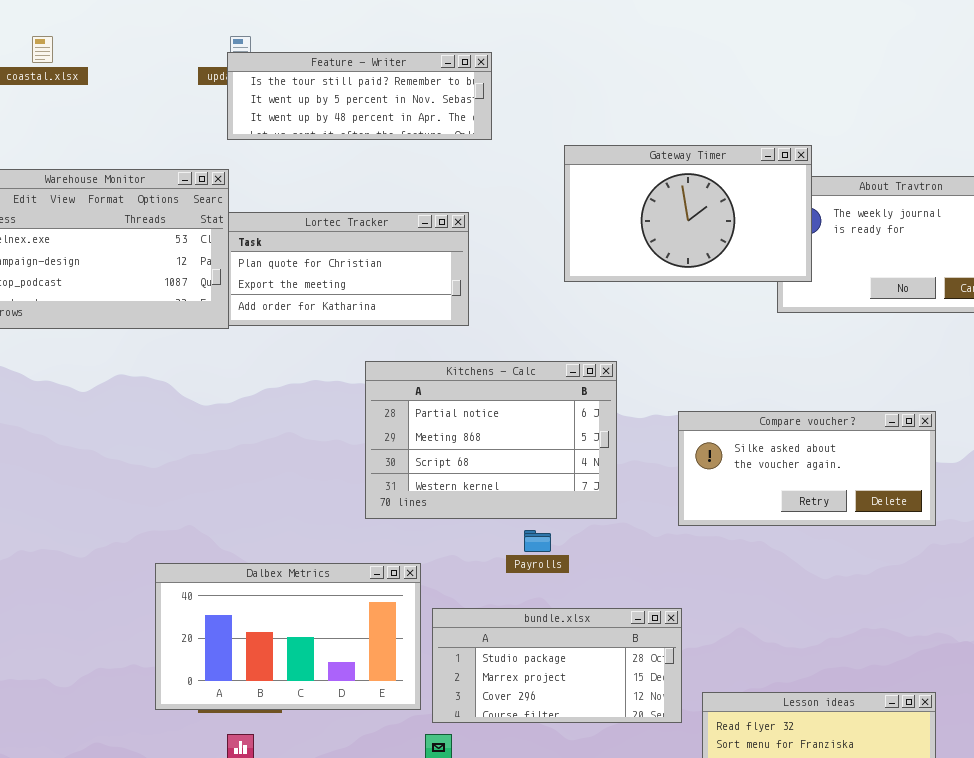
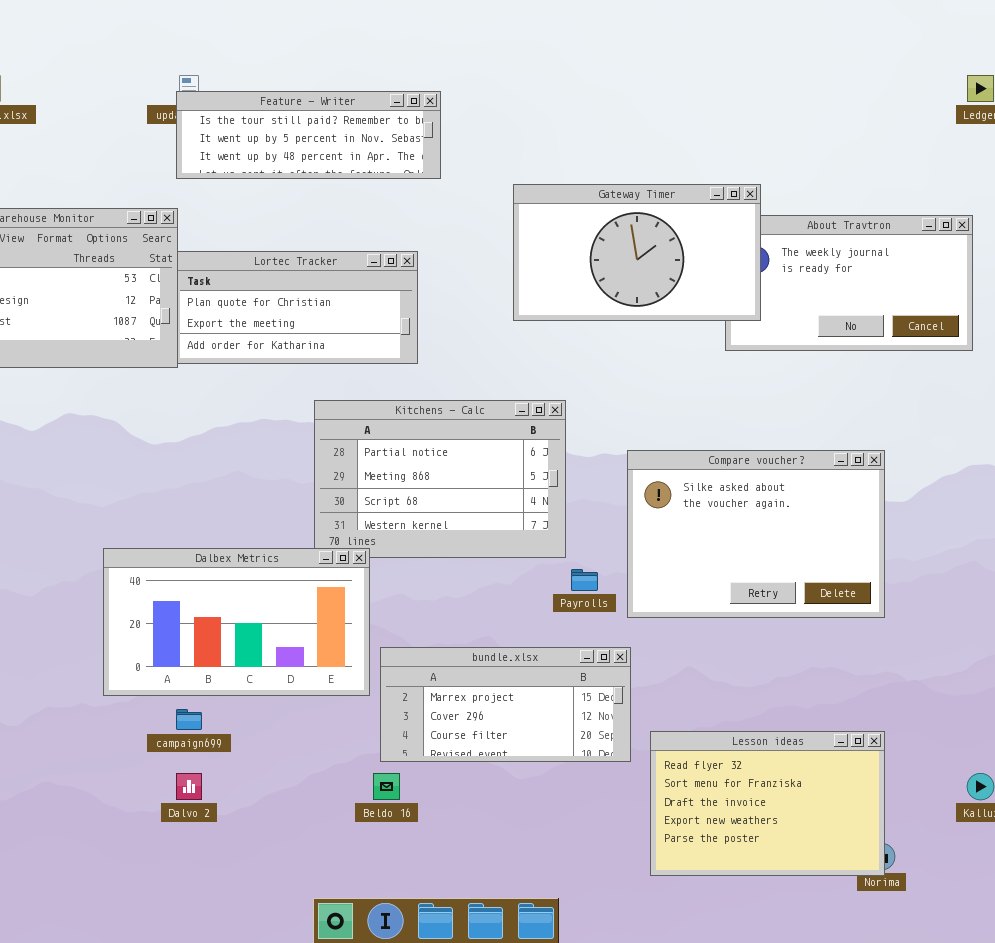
Compare voucher?: [678,411,936,526] -> [627,450,885,618], resized
Payrolls: [524,530,551,552] -> [571,569,598,591], moved
Dalbex Metrics: [155,563,421,710] -> [103,548,370,696], moved
bundle.xlsx: [432,608,682,723] -> [380,647,631,762], scrolled down 1 row

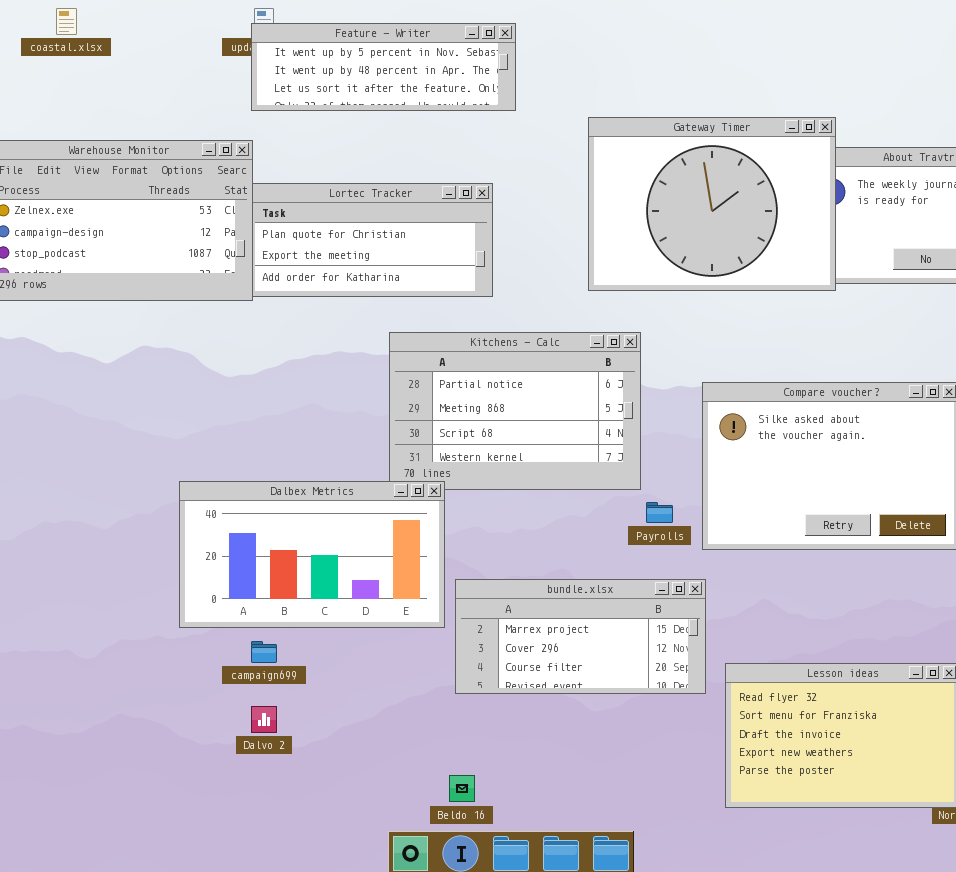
Feature - Writer: [176,91,441,179] -> [251,23,516,111], scrolled down 1 row
Gateway Timer: [513,184,761,321] -> [588,117,836,291], resized
Beldo 16: [373,773,400,800] -> [449,775,475,802], moved

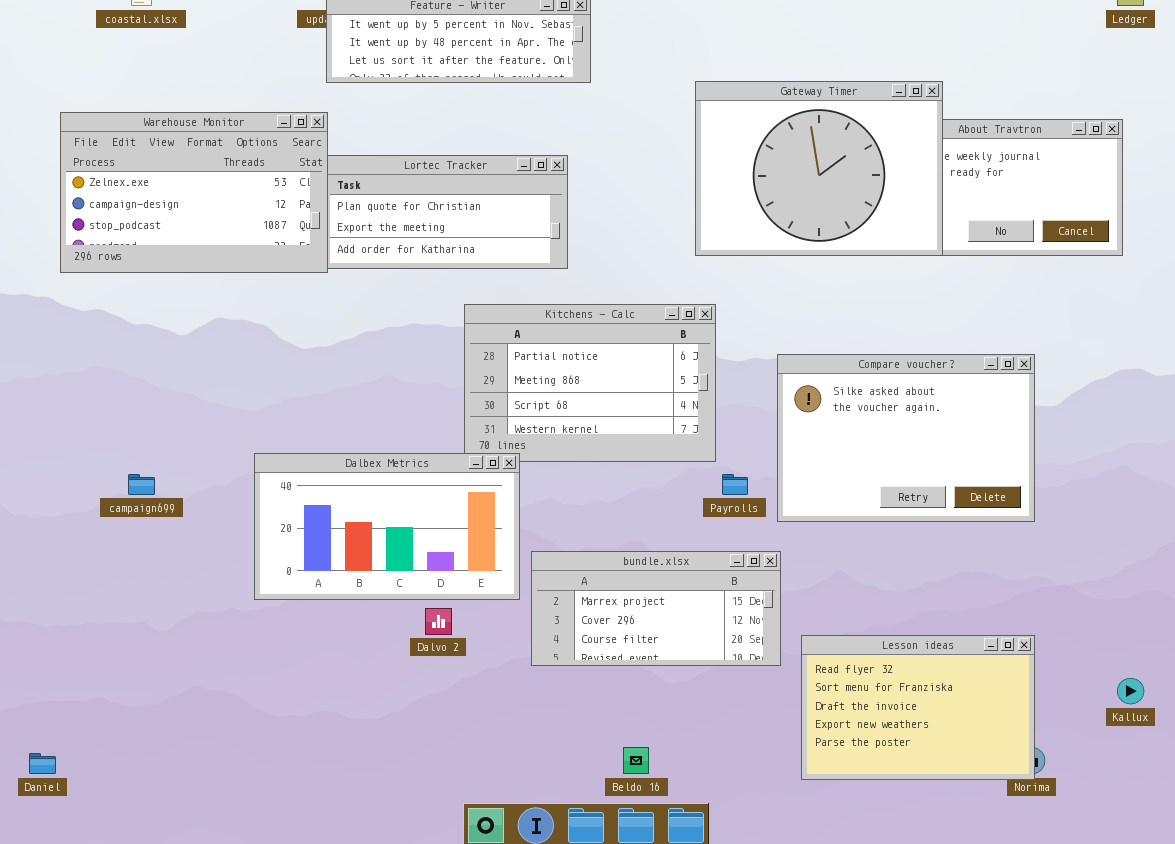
Gateway Timer: [588,117,836,291] -> [695,81,943,256], moved
campaign699: [251,641,277,663] -> [128,474,155,495], moved
Dalvo 2: [251,706,277,733] -> [425,608,452,635], moved
Beldo 16: [449,775,475,802] -> [623,747,649,774], moved

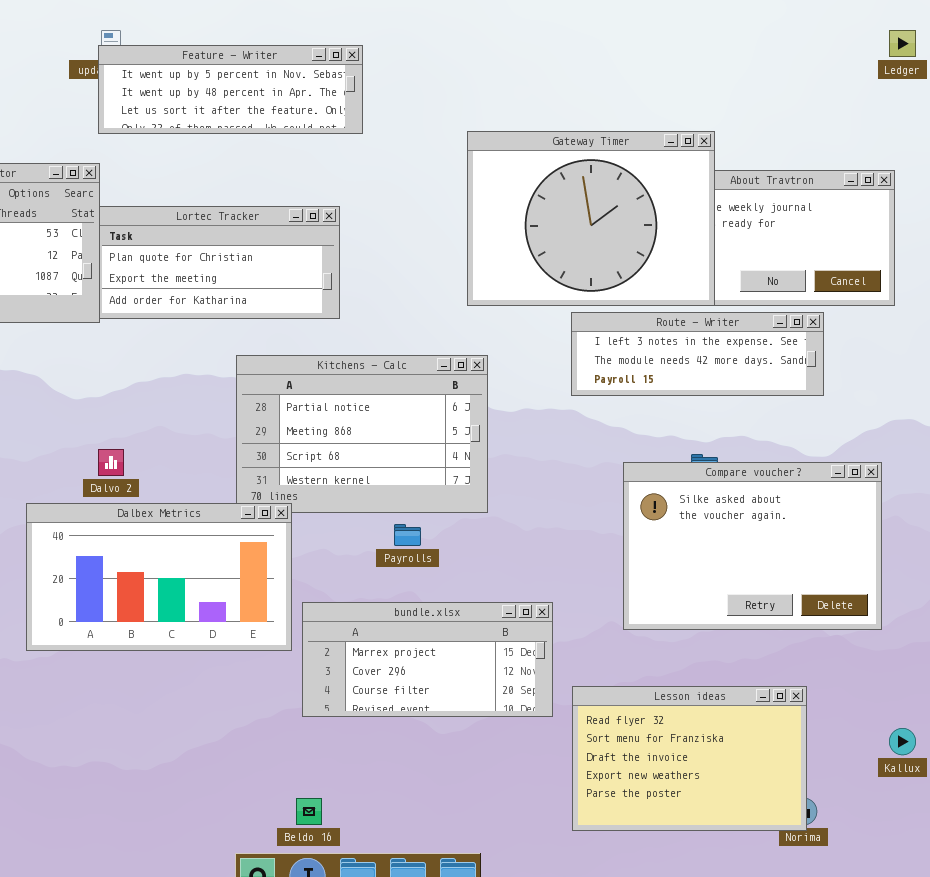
Route - Writer: none -> [571,312,824,396], opened
Compare voucher?: [777,354,1035,522] -> [623,462,882,630], moved
Payrolls: [722,474,748,495] -> [394,524,421,546], moved
Dalvo 2: [425,608,452,635] -> [98,449,124,476], moved
Beldo 16: [623,747,649,774] -> [296,798,322,825], moved

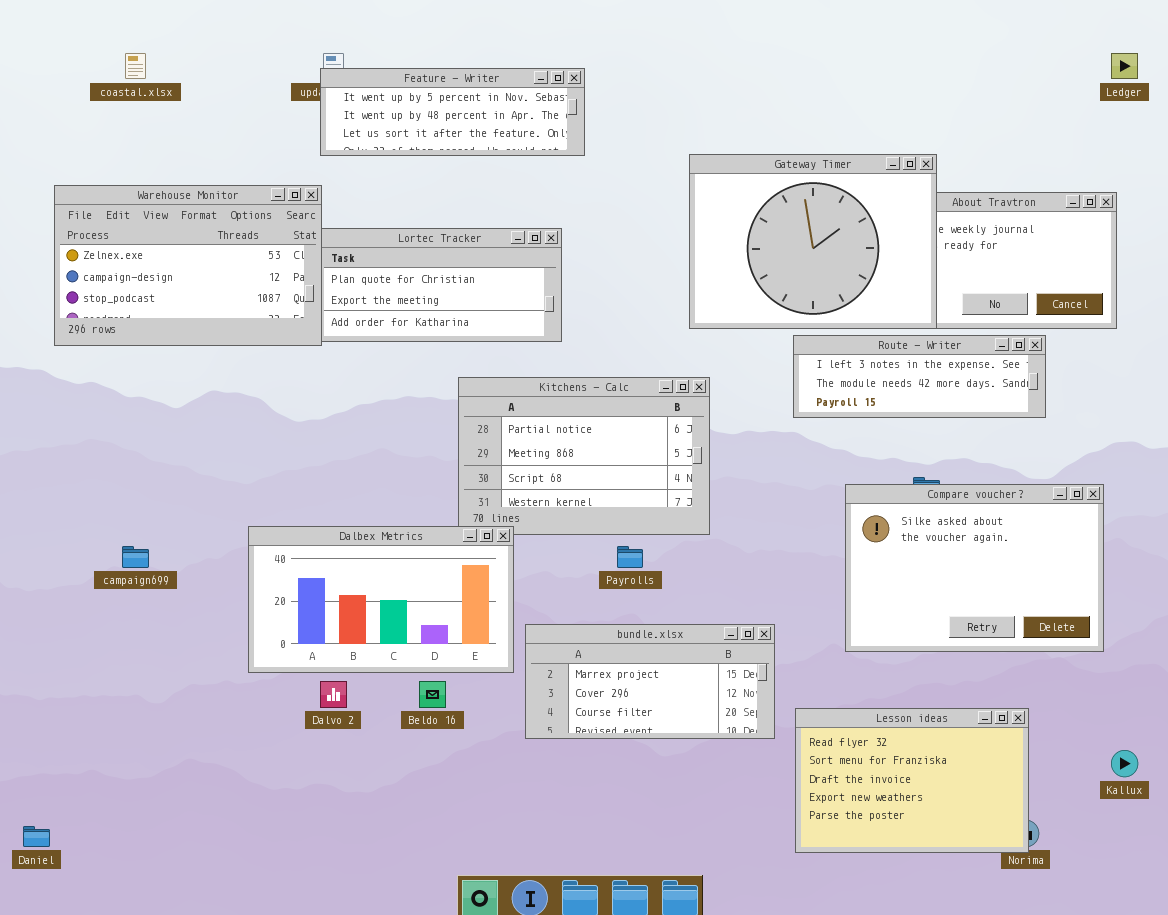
Dalvo 2: [98,449,124,476] -> [320,681,347,708], moved
Beldo 16: [296,798,322,825] -> [419,681,446,708], moved

